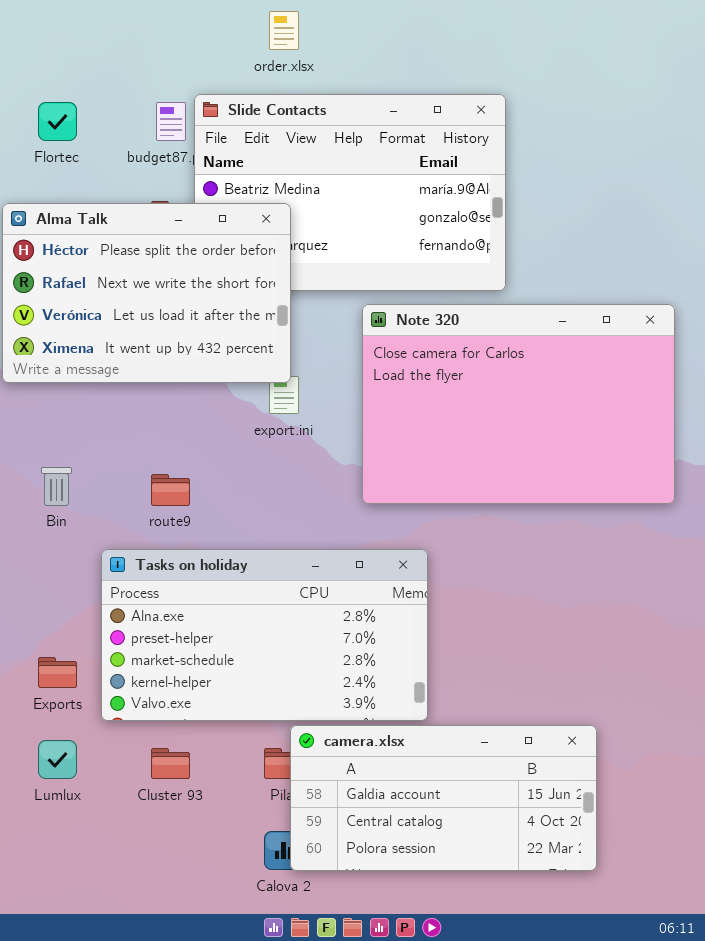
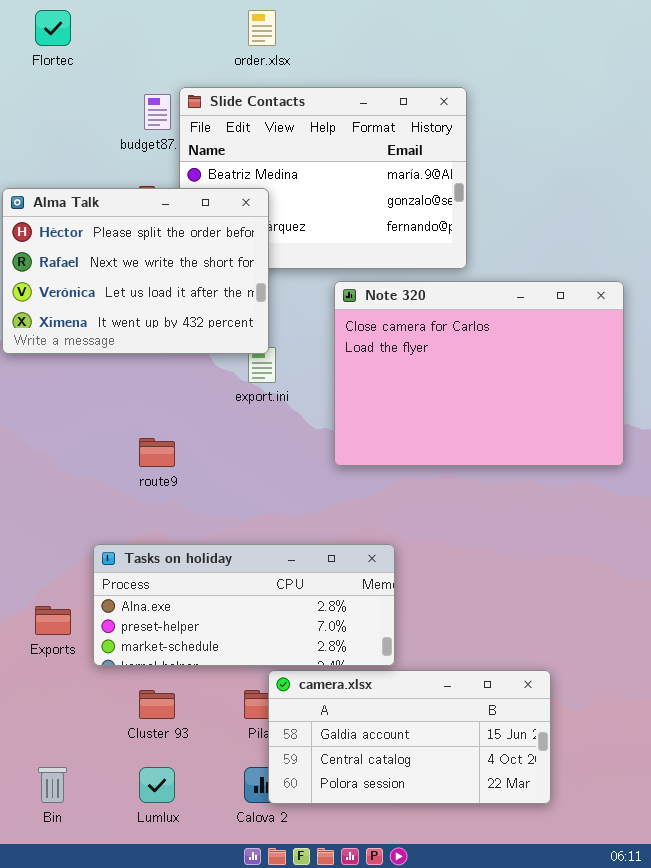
Flortec: [38,102,77,141] -> [35,10,71,46], moved
Bin: [41,467,72,506] -> [38,767,67,803], moved
Tasks on holiday: [101,549,428,721] -> [93,544,395,666], resized
Lumlux: [38,740,77,779] -> [139,767,175,803], moved

